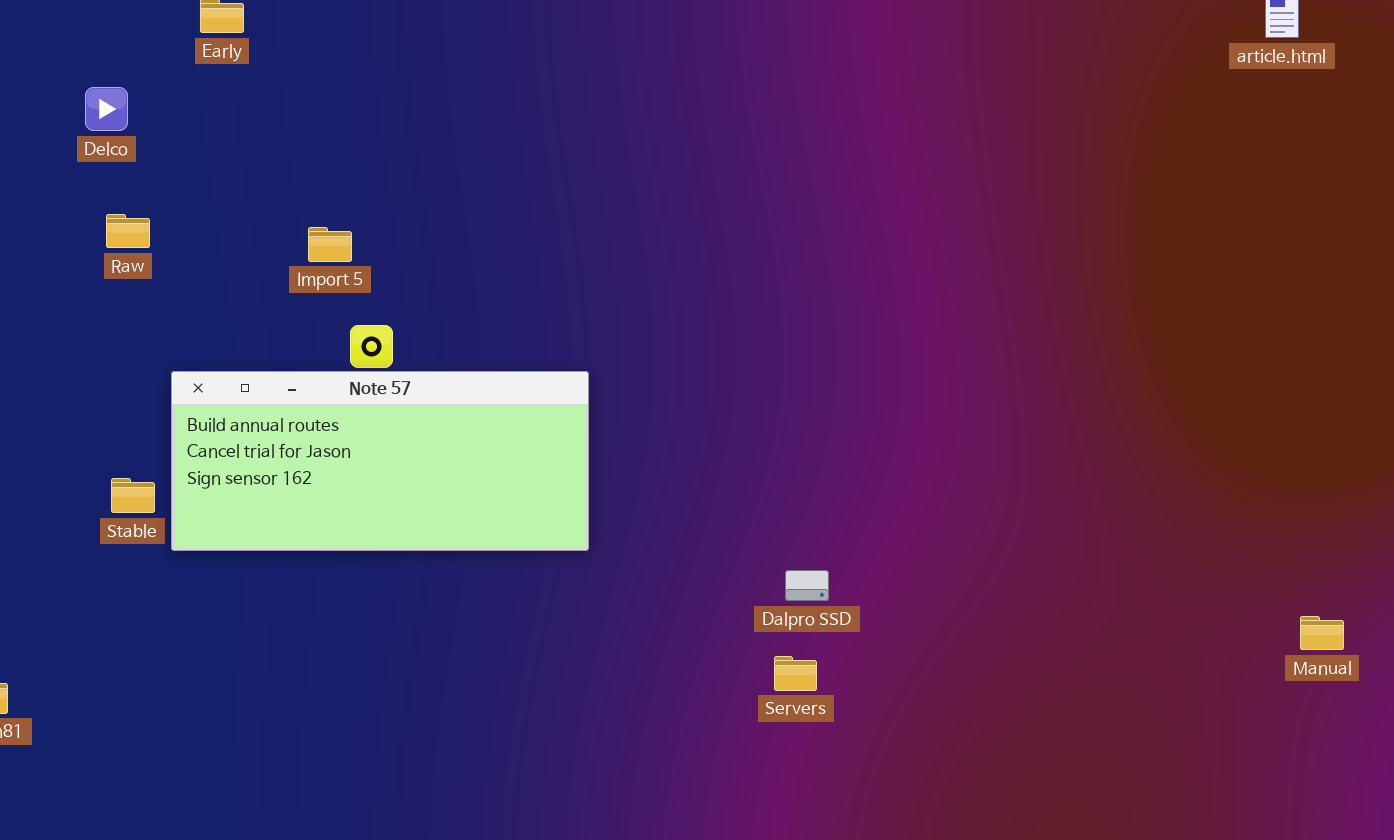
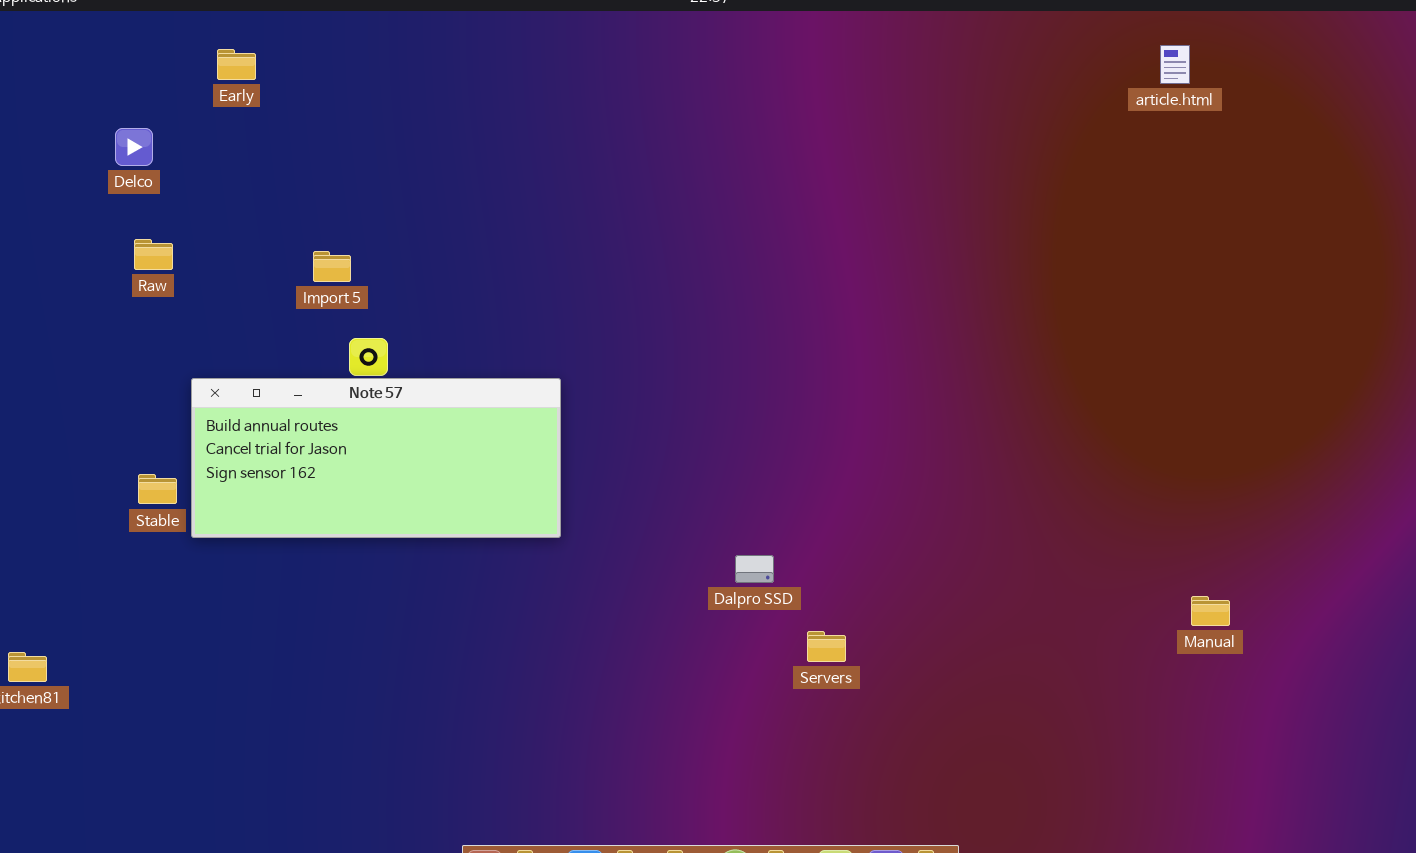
Servers: [774,656,817,691] -> [807,631,846,662], moved

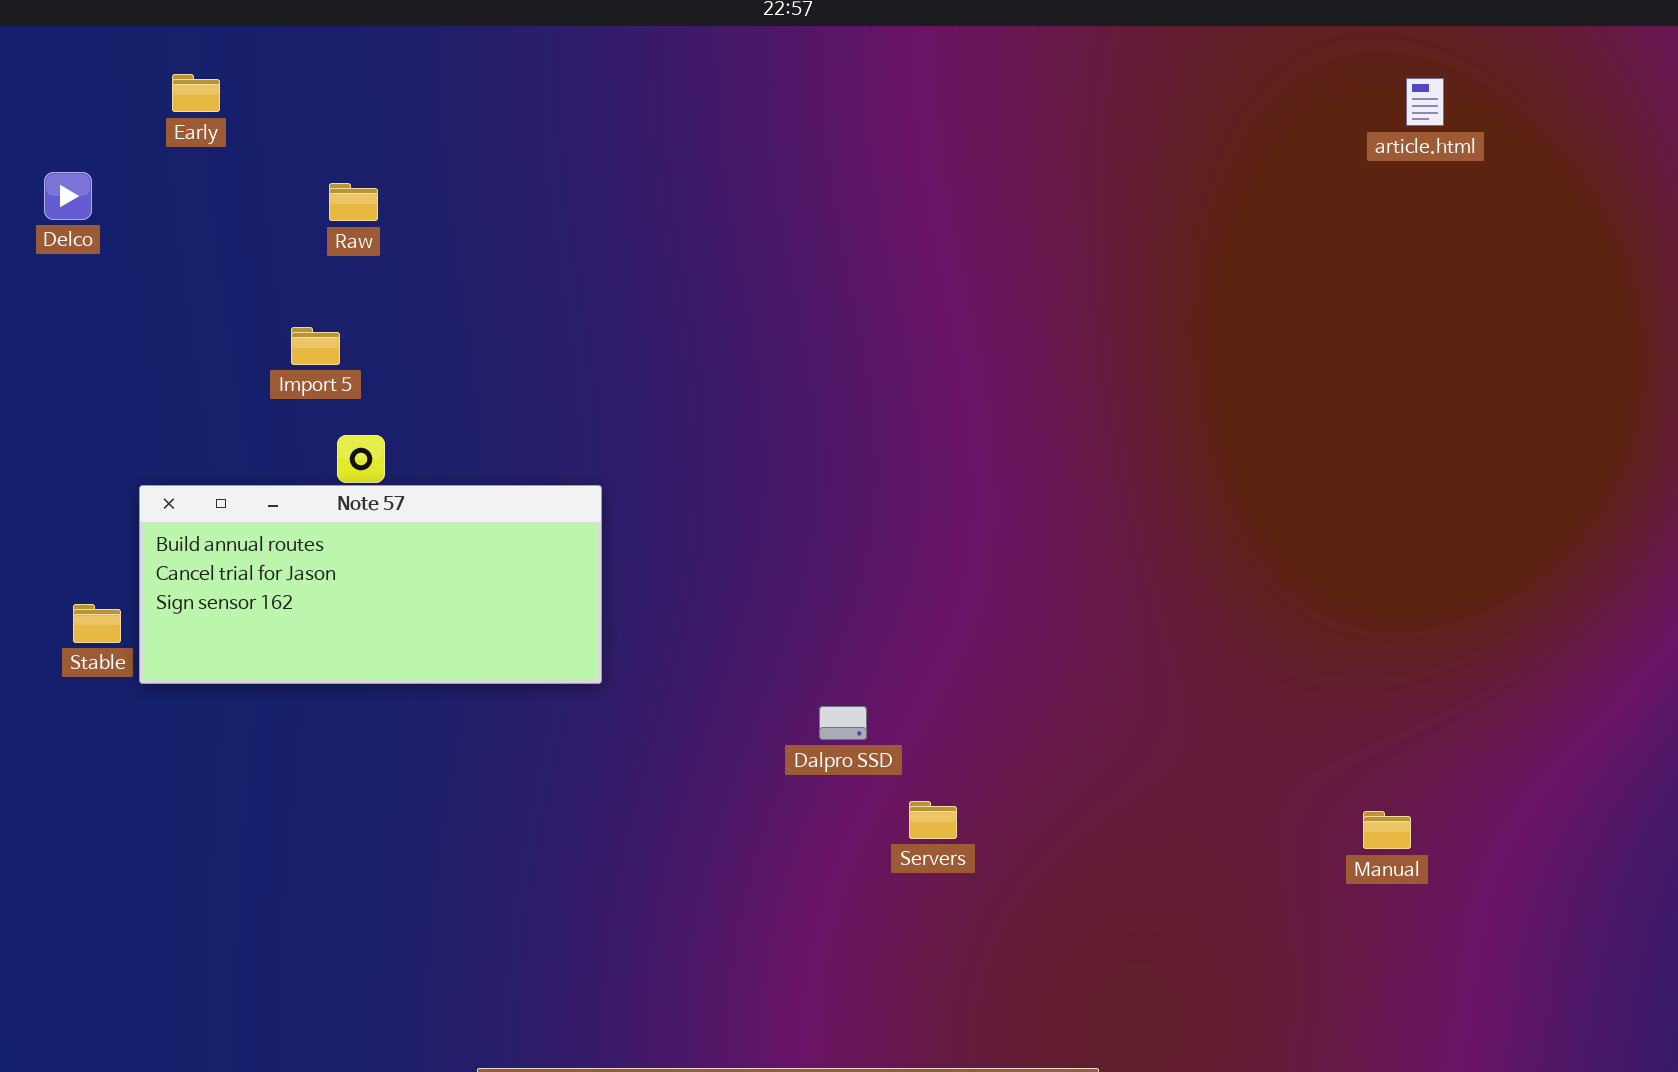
article.html: [1160,45,1190,84] -> [1406,78,1444,126], moved
Raw: [134,239,173,270] -> [329,183,378,221], moved
Manual: [1191,596,1230,626] -> [1363,811,1411,849], moved

